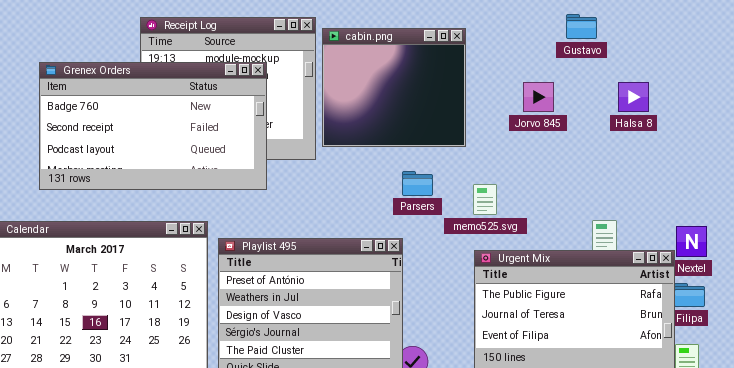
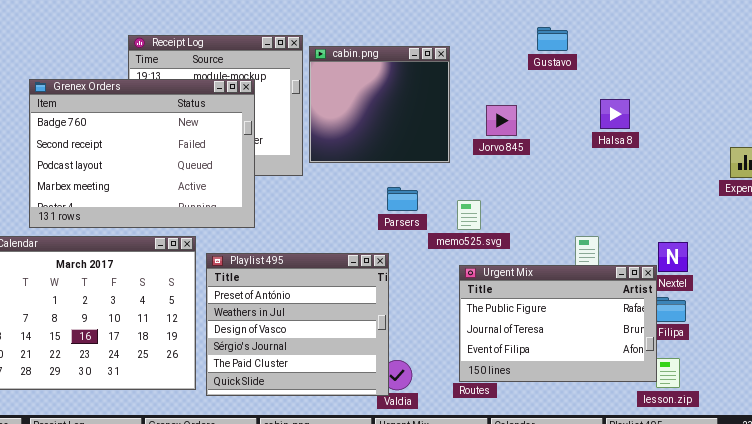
Gustavo: [566,14,597,39] -> [537,27,568,51], moved
Grenex Orders: [39,62,267,190] -> [29,79,255,228], resized
Jorvo 845: [523,82,554,112] -> [486,105,517,136], moved

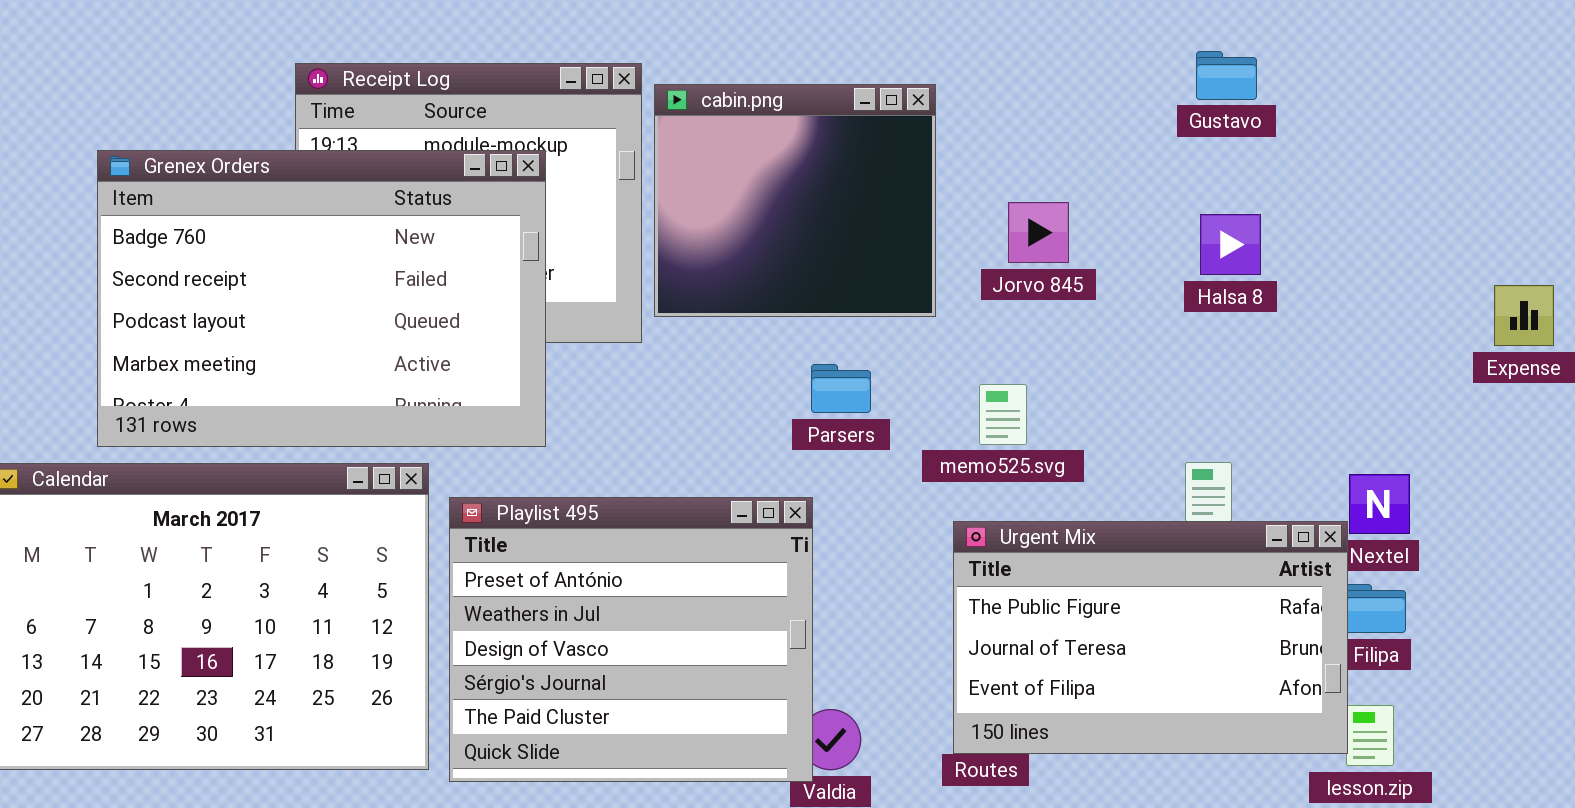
Gustavo: [537,27,568,51] -> [1196,51,1257,100], moved
Halsa 8: [600,99,630,129] -> [1200,214,1261,275], moved
memo525.svg: [457,200,481,230] -> [979,384,1027,445], moved

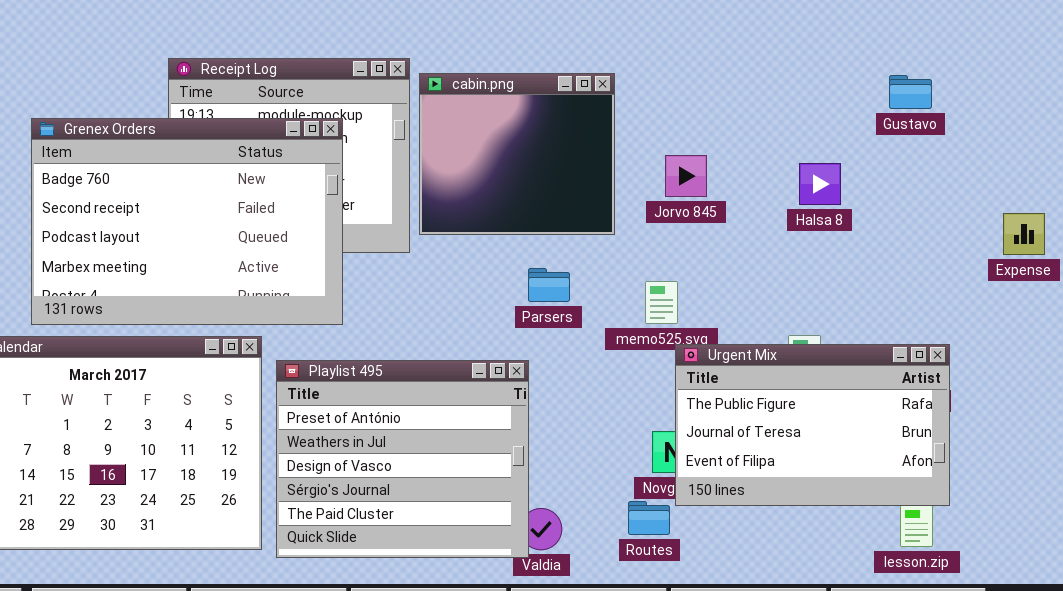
Gustavo: [1196,51,1257,100] -> [889,75,932,109], moved
Urgent Mix: [953,521,1348,754] -> [675,344,950,506], moved

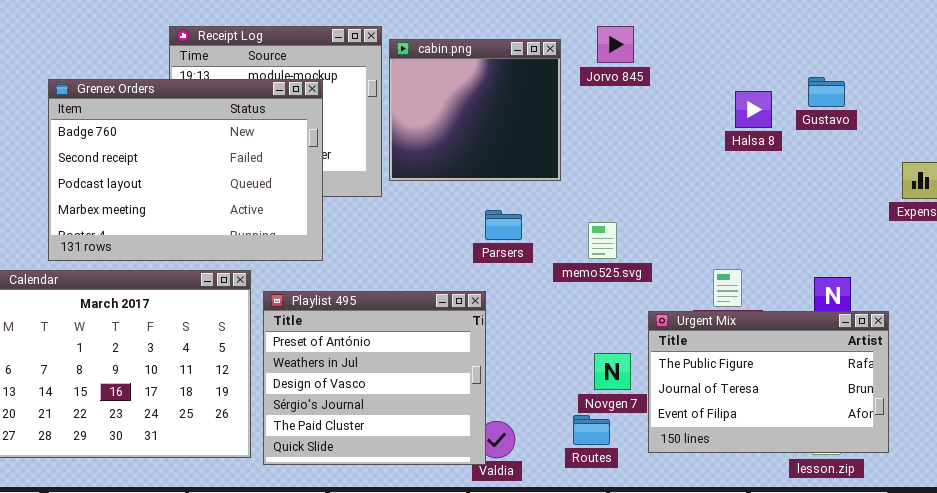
Gustavo: [889,75,932,109] -> [808,77,845,107], moved
Jorvo 845: [665,155,707,197] -> [597,26,634,63], moved
Halsa 8: [799,163,841,205] -> [735,91,772,128], moved
Urgent Mix: [675,344,950,506] -> [648,311,889,453], moved

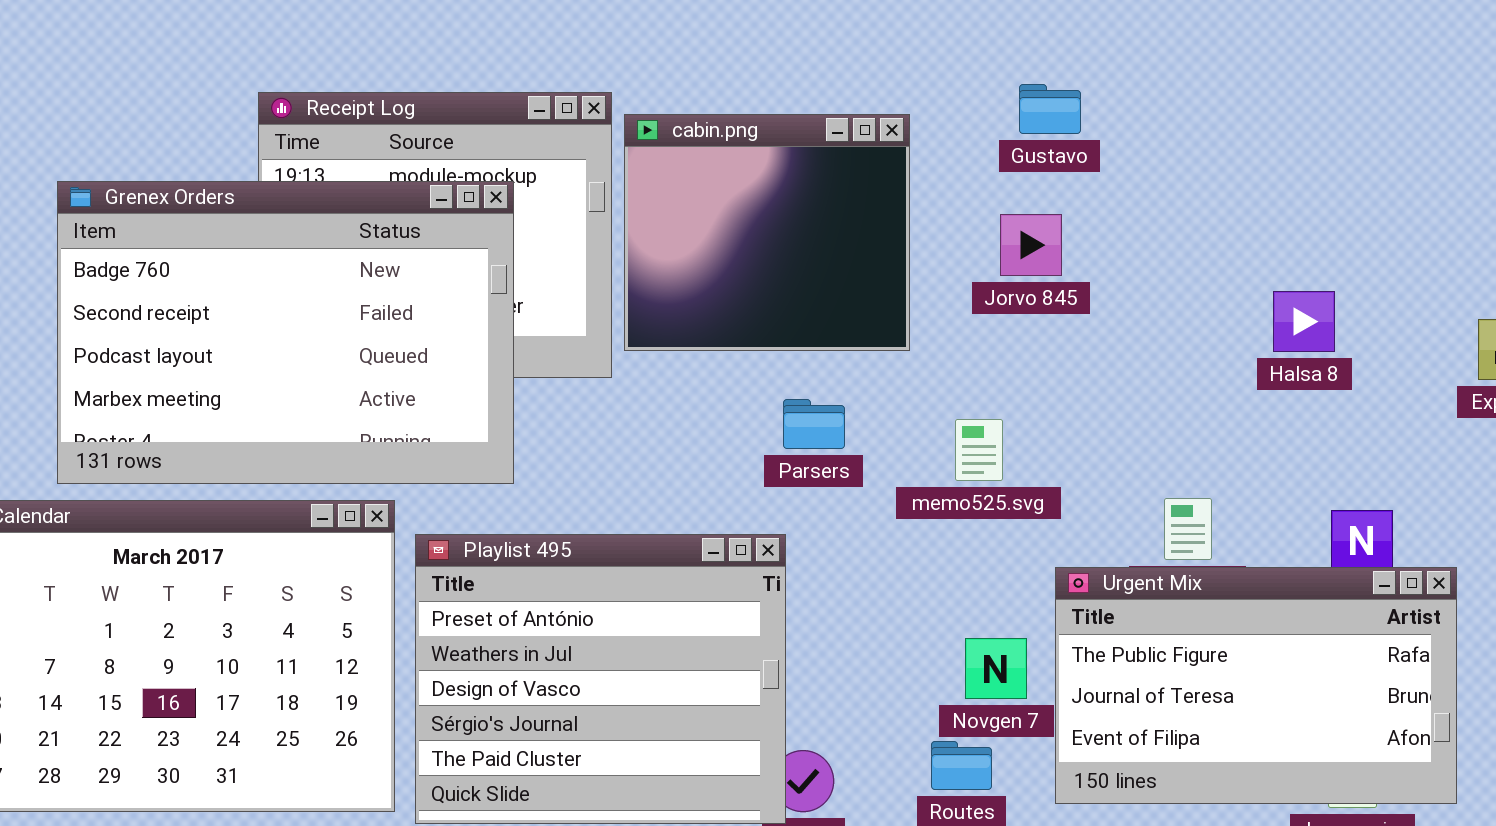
Jorvo 845: [597,26,634,63] -> [1000,214,1062,276], moved
Gustavo: [808,77,845,107] -> [1019,84,1081,134], moved
Halsa 8: [735,91,772,128] -> [1273,291,1335,352], moved

